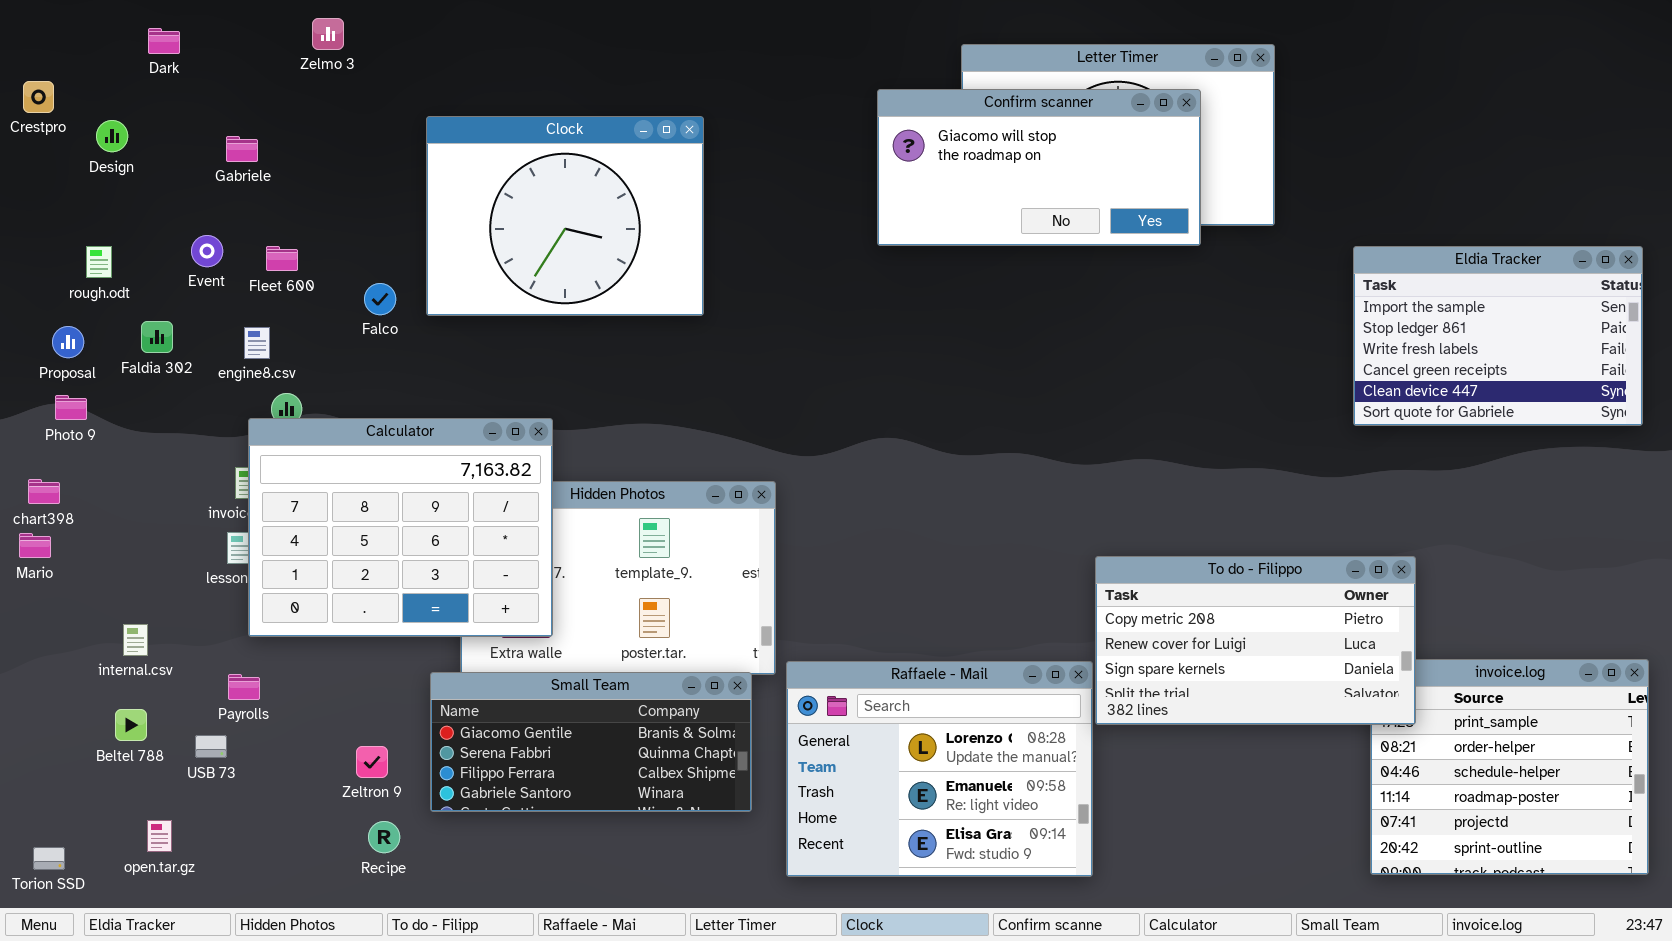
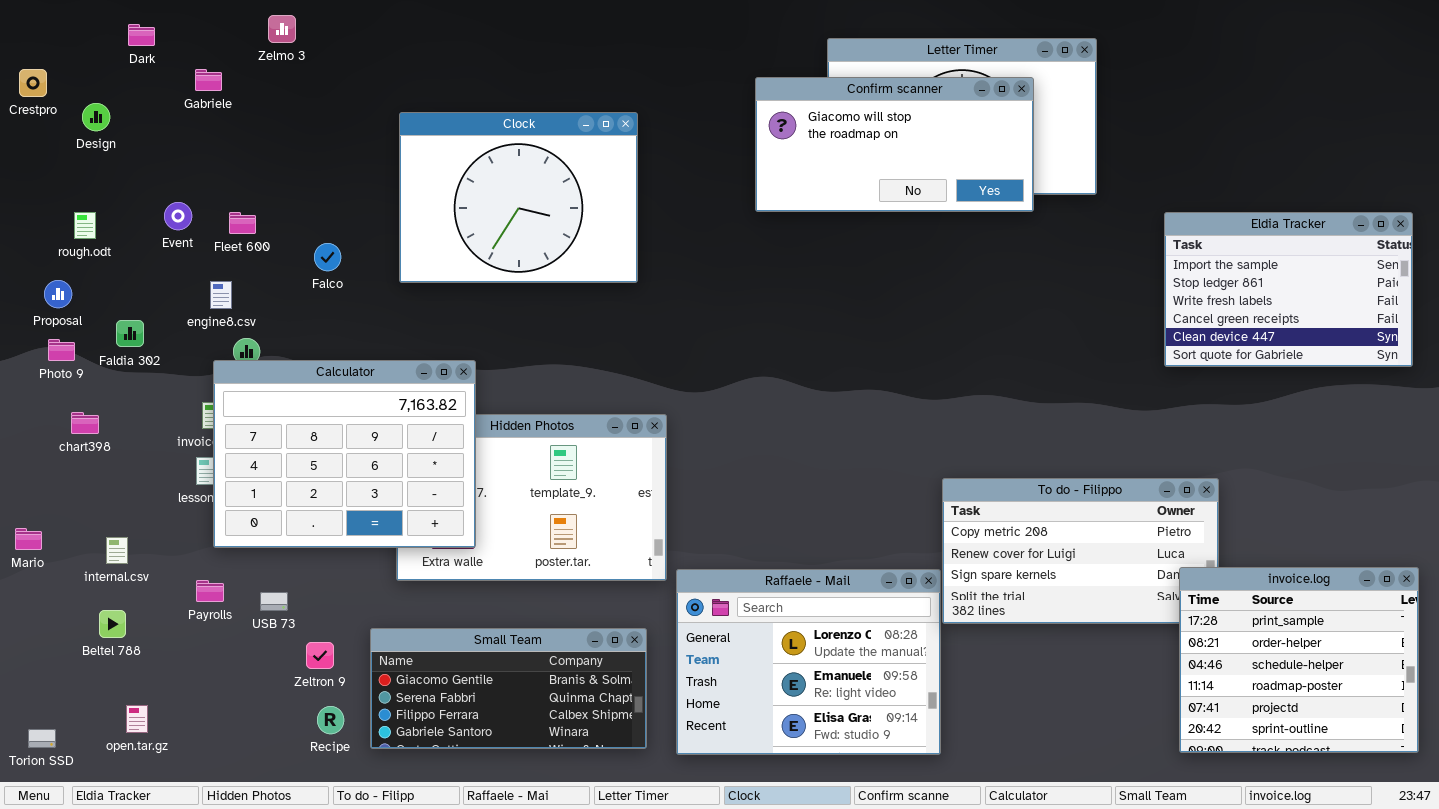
Clock: [426,116,704,316] -> [399,112,638,283], moved
Gabriele: [226,136,258,162] -> [195,69,222,91], moved
Faldia 302: [141,321,173,353] -> [116,320,144,347], moved
chart398: [28,479,60,504] -> [71,412,99,434], moved
Mario: [19,533,51,558] -> [15,528,42,550], moved
invoice.log: [1370,659,1649,875] -> [1179,567,1419,753], raised
Small Team: [430,672,752,812] -> [370,628,647,749], moved
USB 73: [195,735,227,758] -> [260,592,288,611], moved

